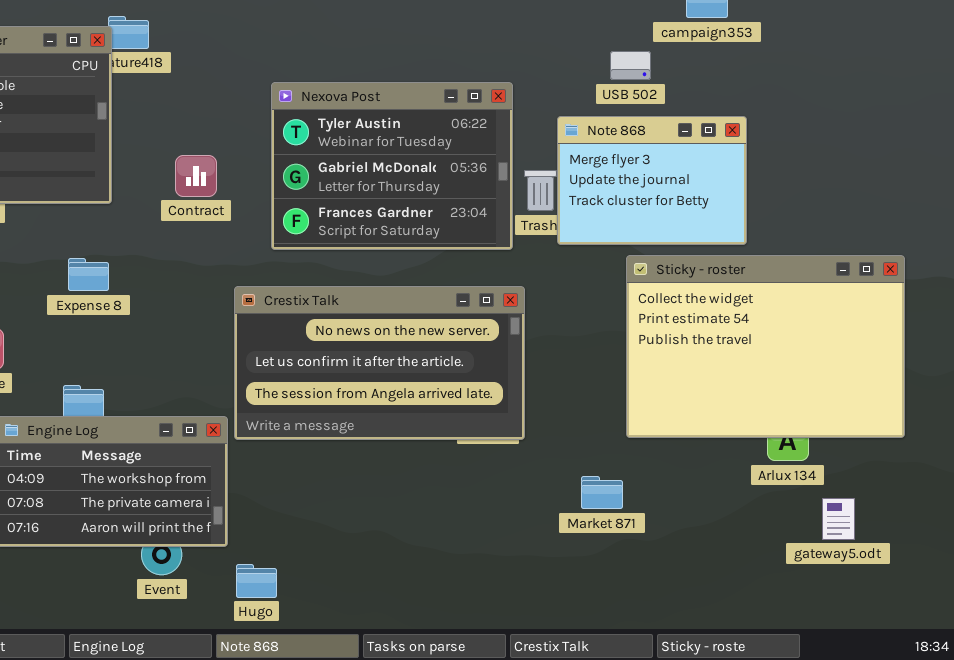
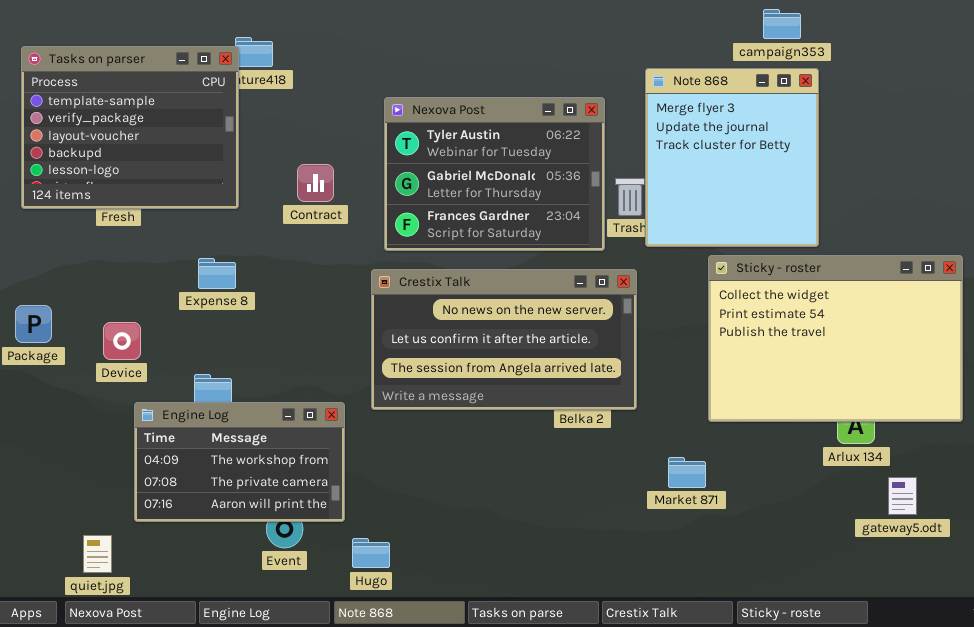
Note 868: [557,116,747,245] -> [645,68,819,247], resized
Crestix Talk: [234,286,525,440] -> [371,269,637,410], moved

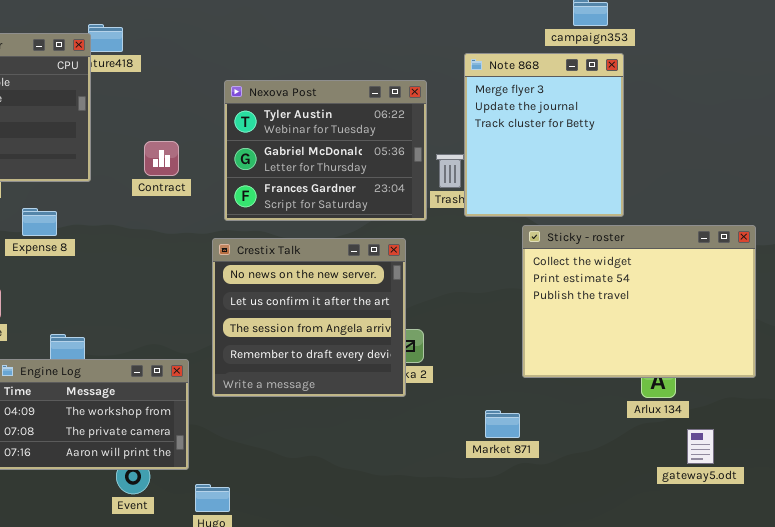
Expense 8: [198,258,236,289] -> [22,208,57,236], moved
Crestix Talk: [371,269,637,410] -> [212,238,406,397], resized

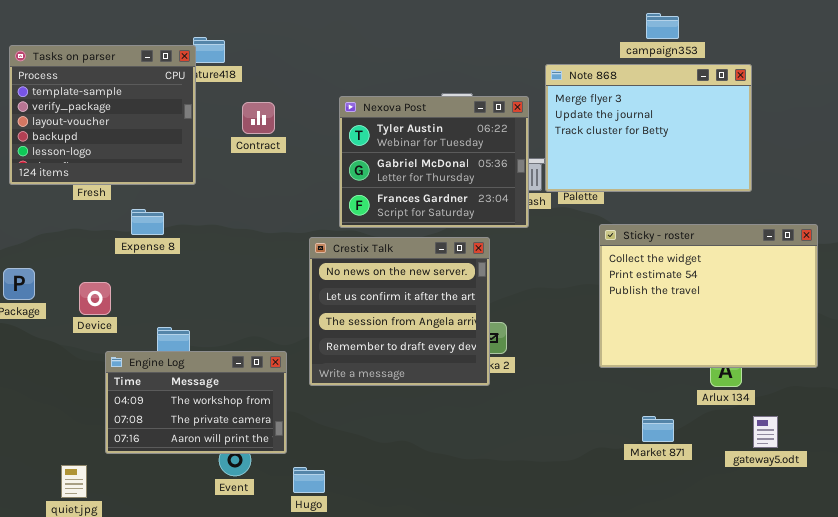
Note 868: [464,53,624,217] -> [545,64,752,192], resized
Nexova Post: [224,80,427,221] -> [339,96,529,228], moved
Contract: [144,141,179,176] -> [242,102,275,134], moved
Market 871: [485,410,520,438] -> [642,416,674,442], moved

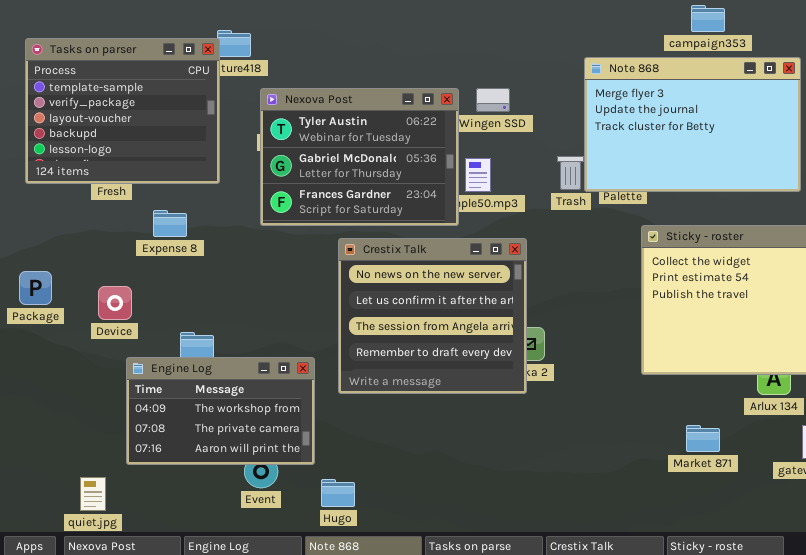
Nexova Post: [339,96,529,228] -> [260,88,459,226], moved

